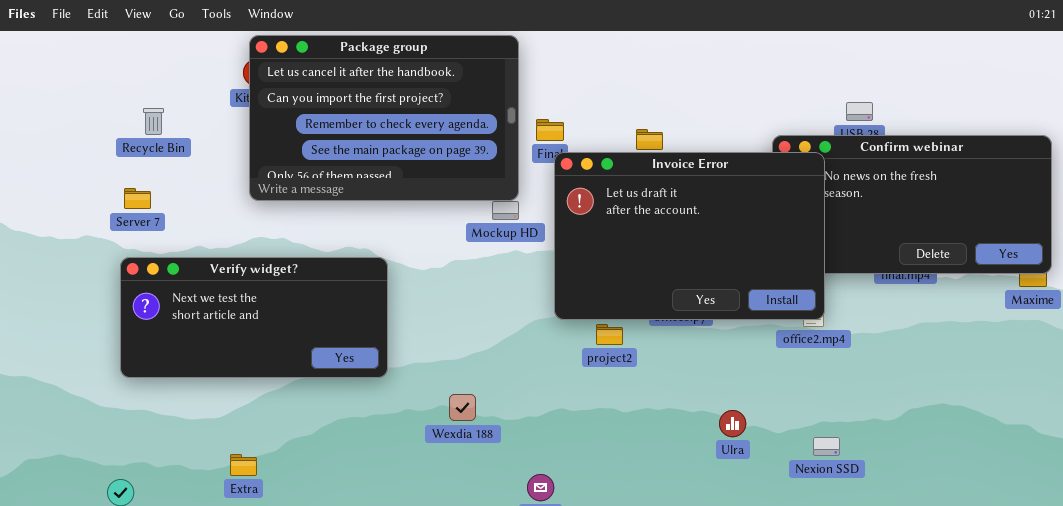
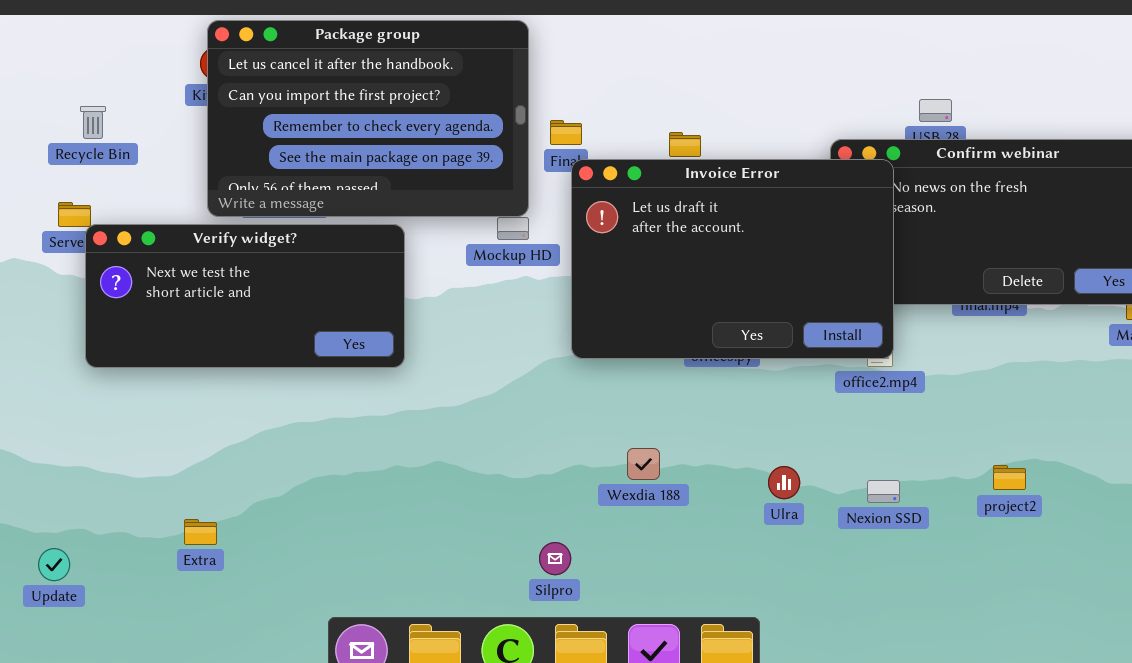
Verify widget?: [120,257,388,378] -> [85,224,405,368], moved
project2: [596,324,623,345] -> [993,465,1026,490], moved
Wexdia 188: [449,394,476,421] -> [627,448,660,480], moved
Nexion SSD: [813,437,840,456] -> [867,480,900,503], moved

